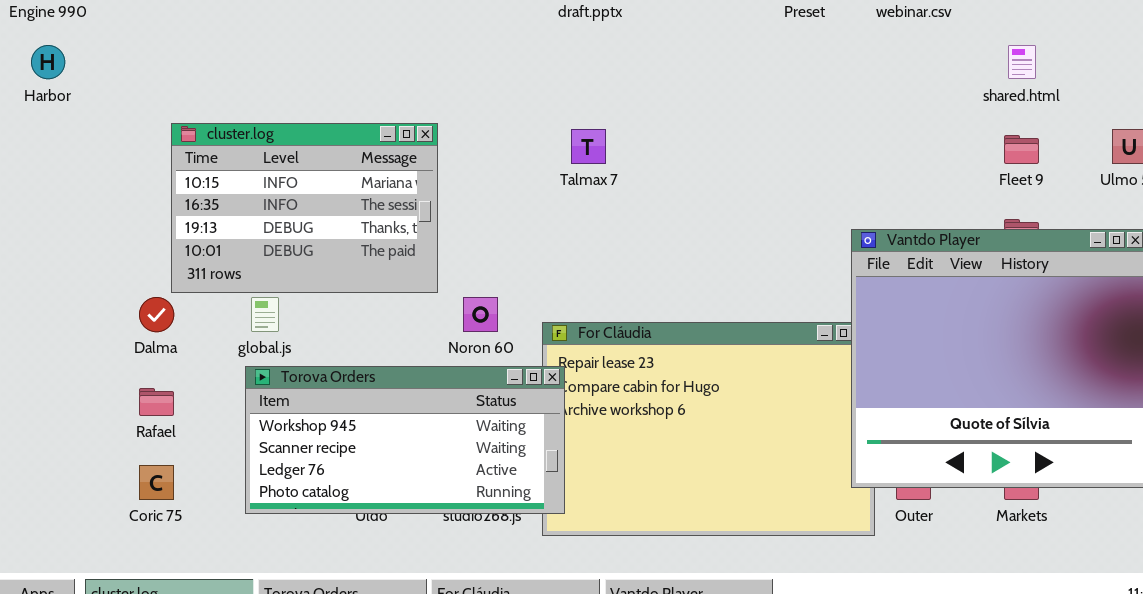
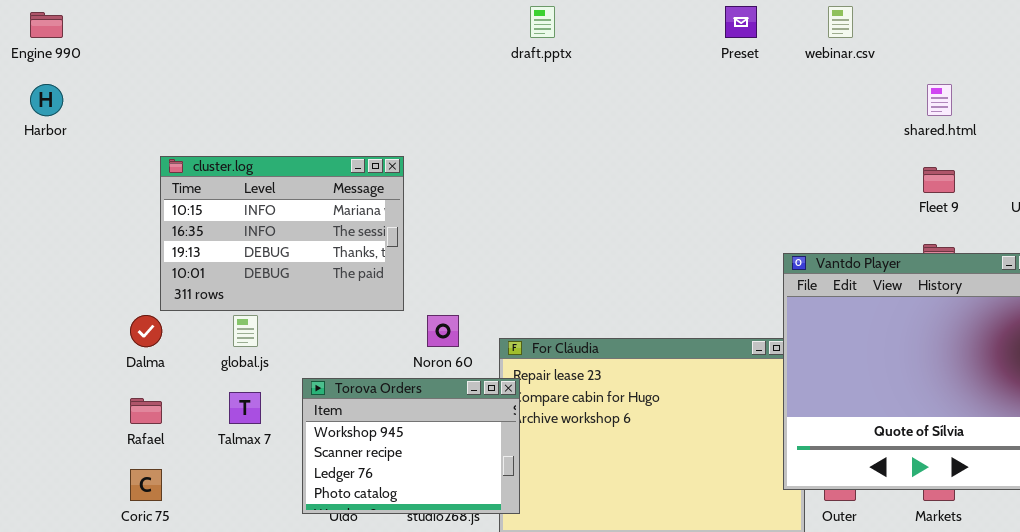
Talmax 7: [571,129,606,164] -> [229,392,261,424], moved
Torova Orders: [245,366,565,514] -> [302,378,520,514], resized

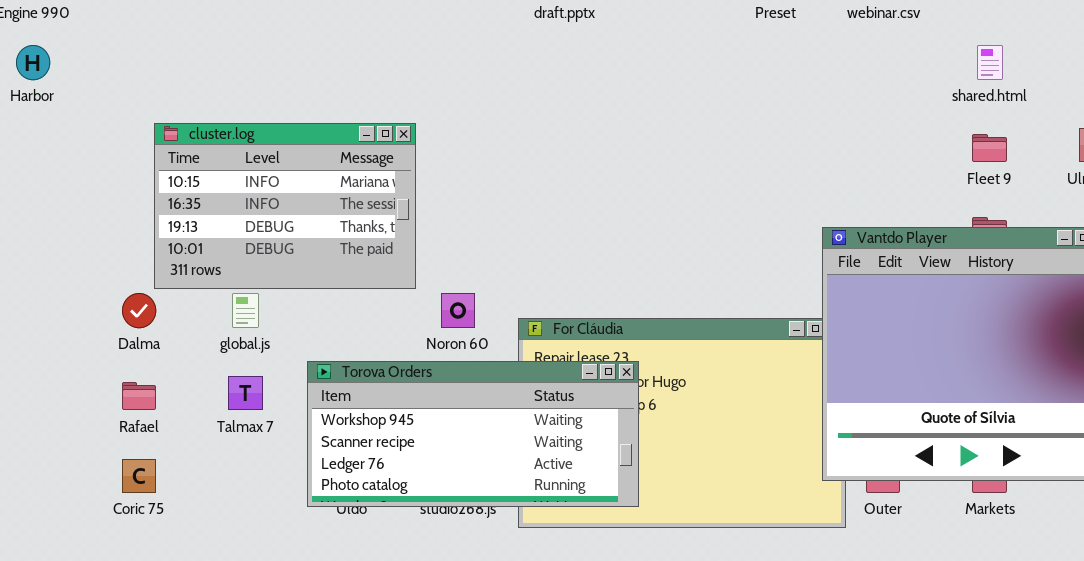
Torova Orders: [302,378,520,514] -> [307,361,639,507], resized

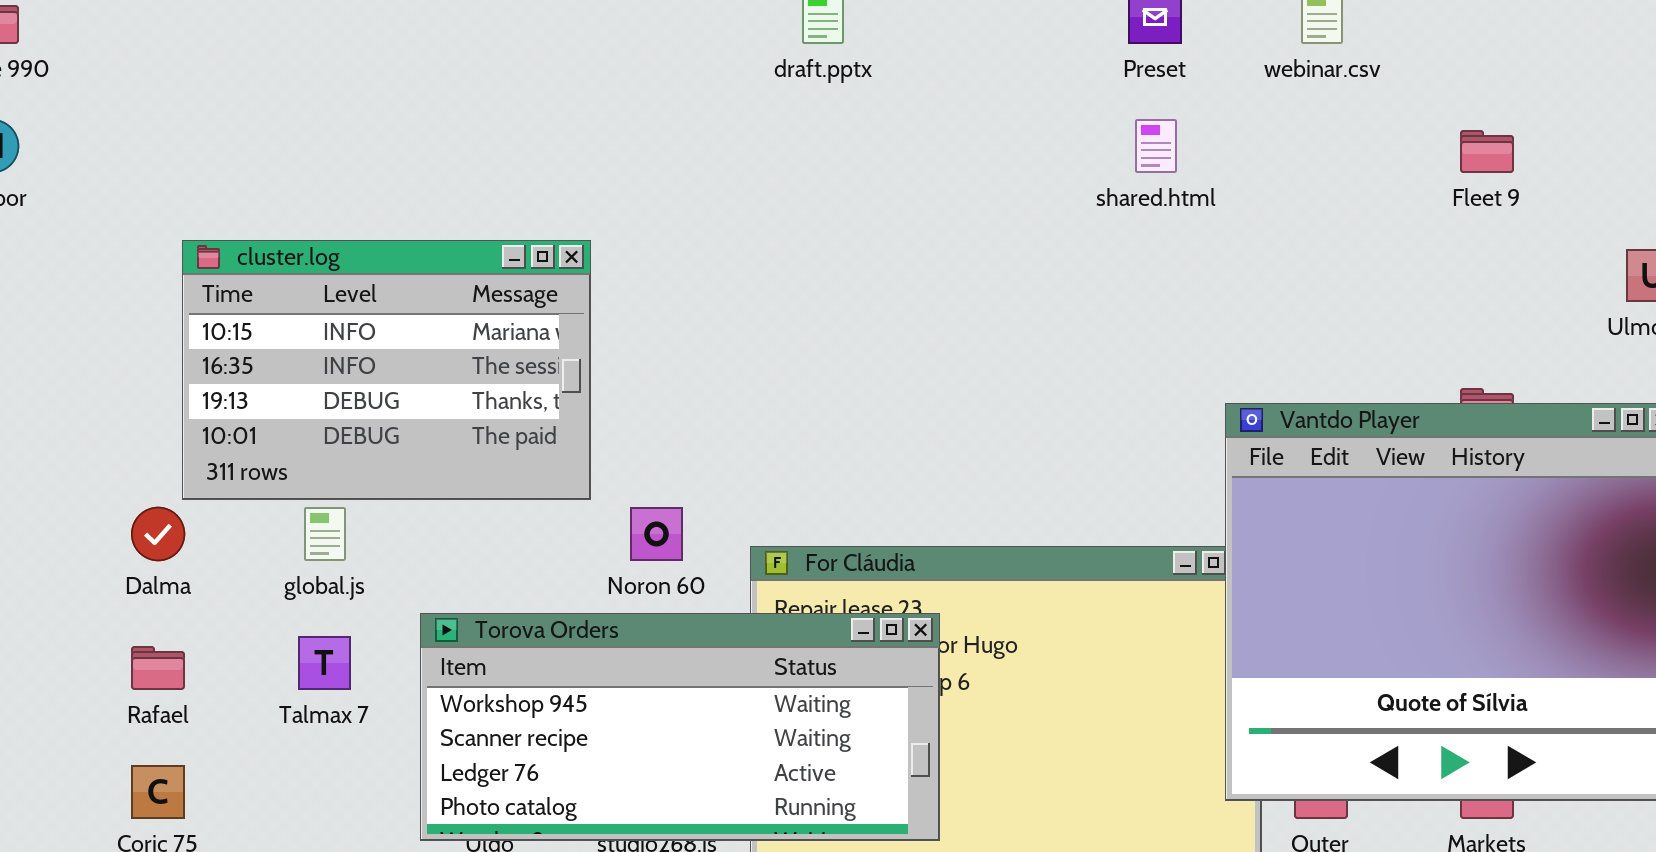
shared.html: [977,45,1003,80] -> [1135,119,1177,173], moved
Fleet 9: [972,134,1007,162] -> [1460,130,1514,173], moved

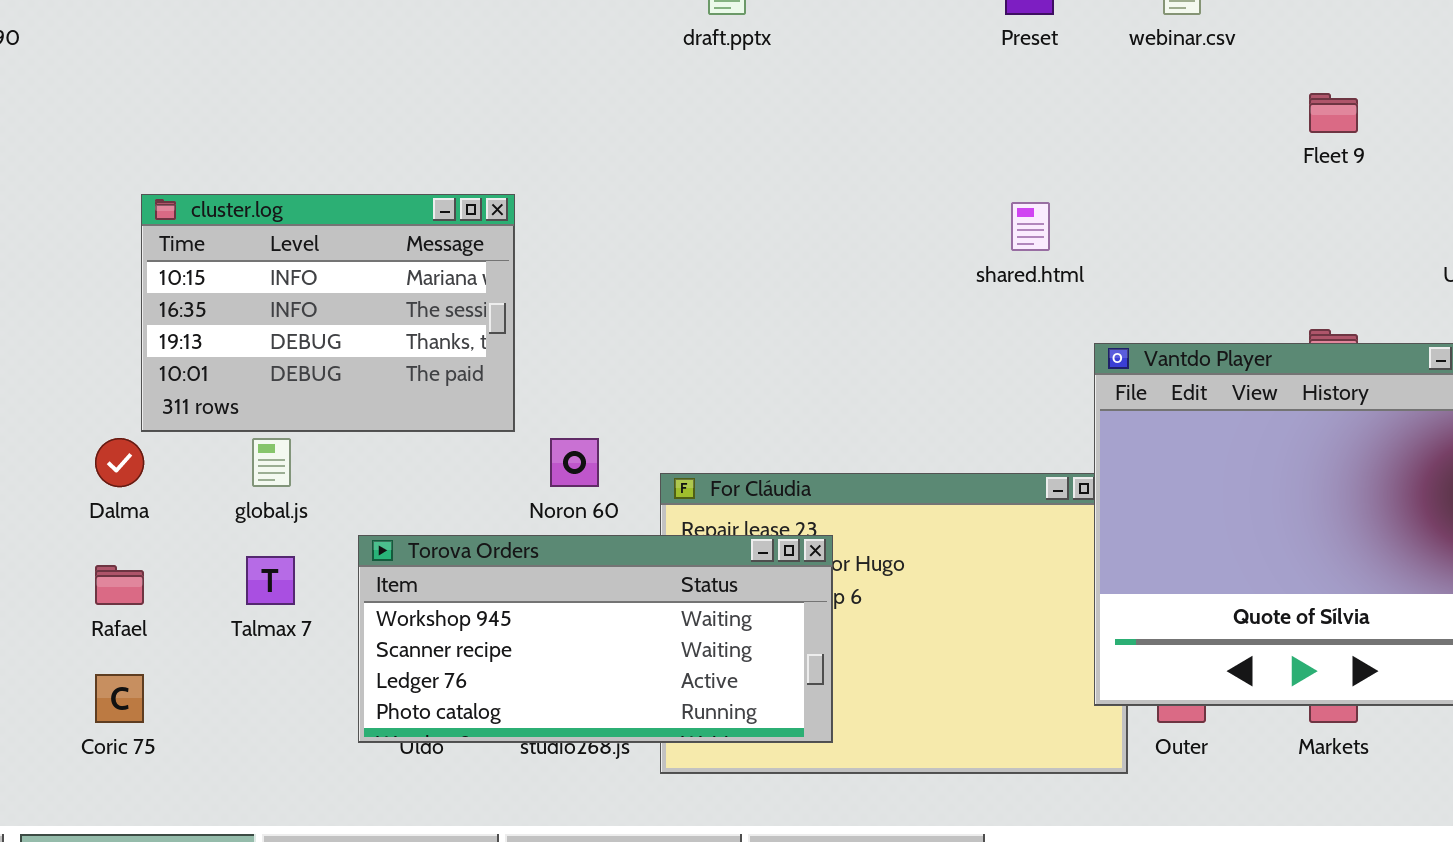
shared.html: [1135,119,1177,173] -> [1011,202,1050,251], moved

